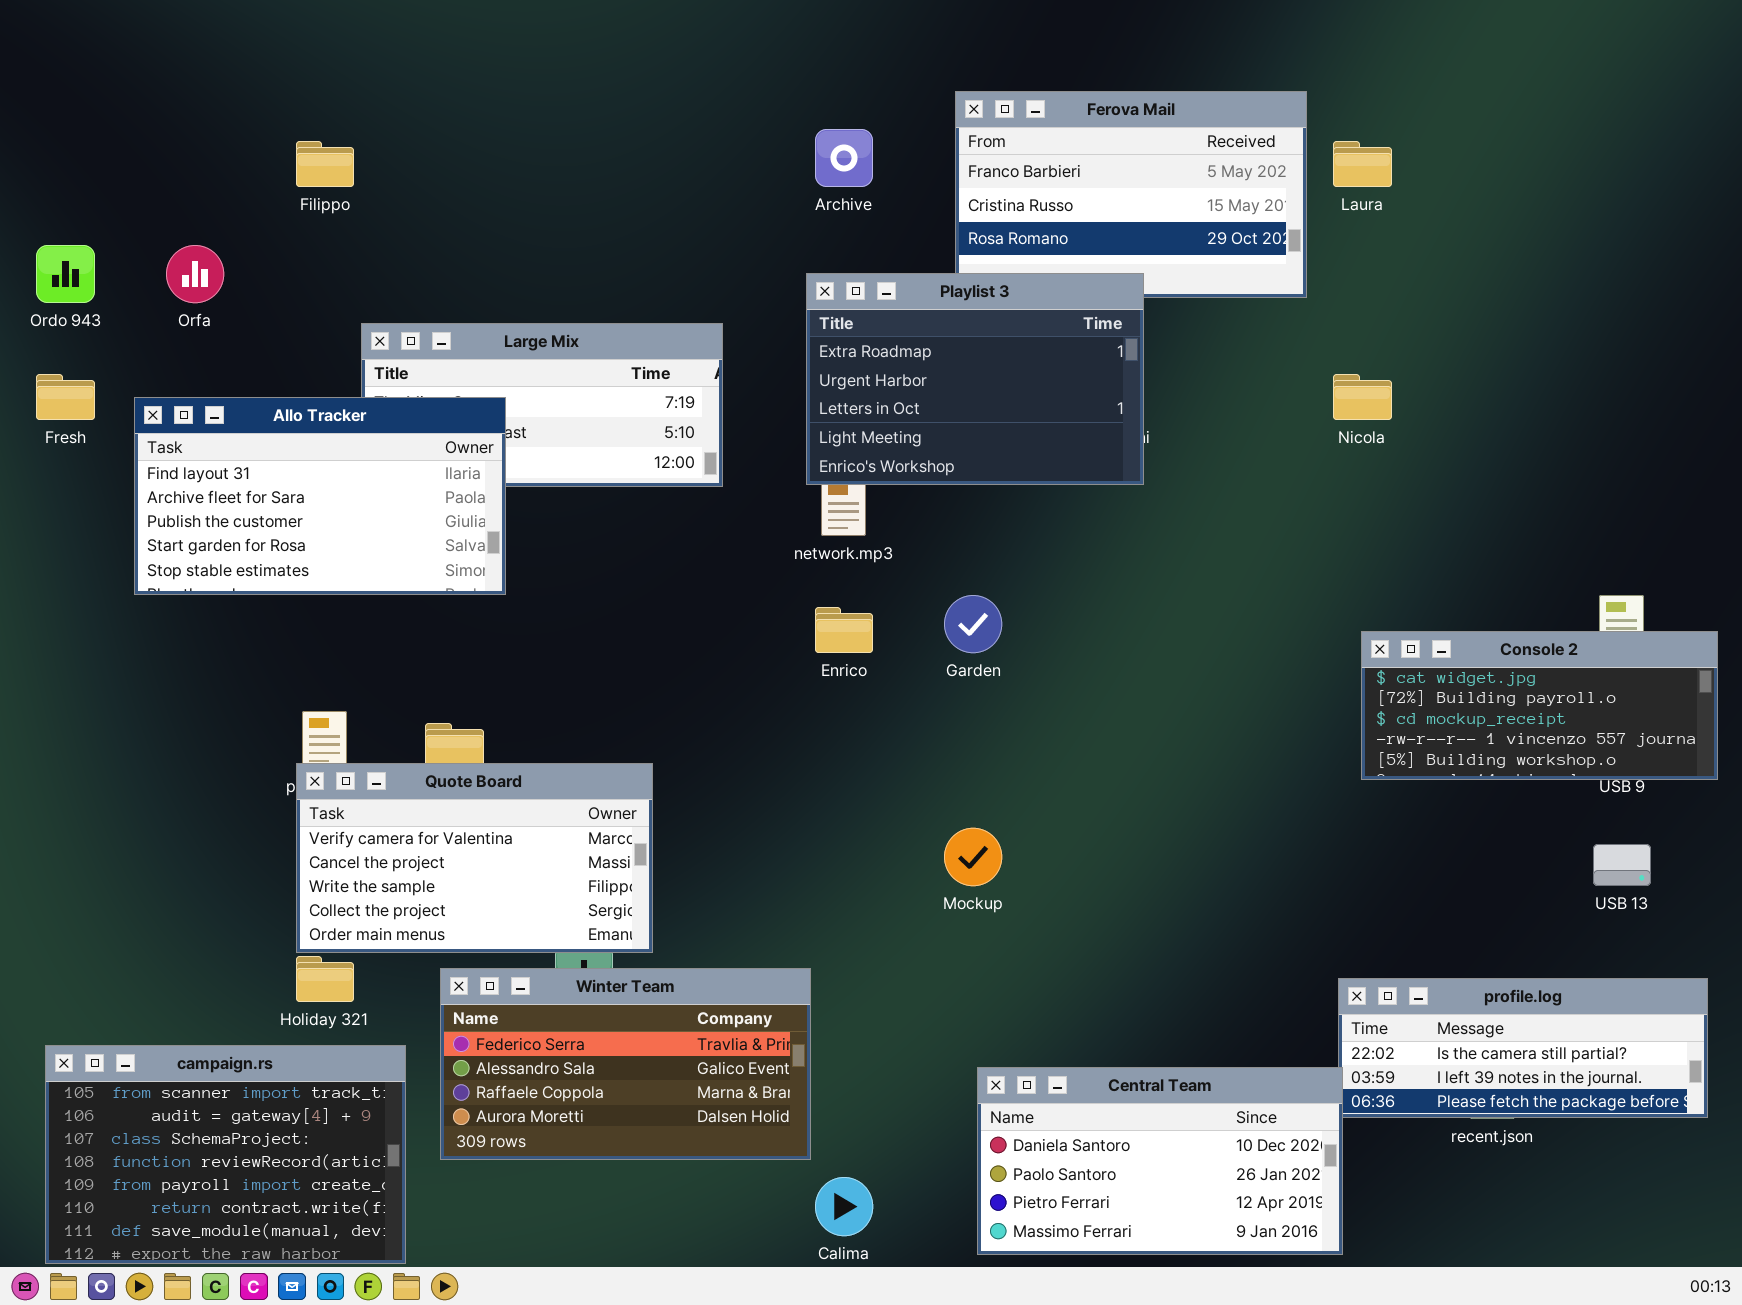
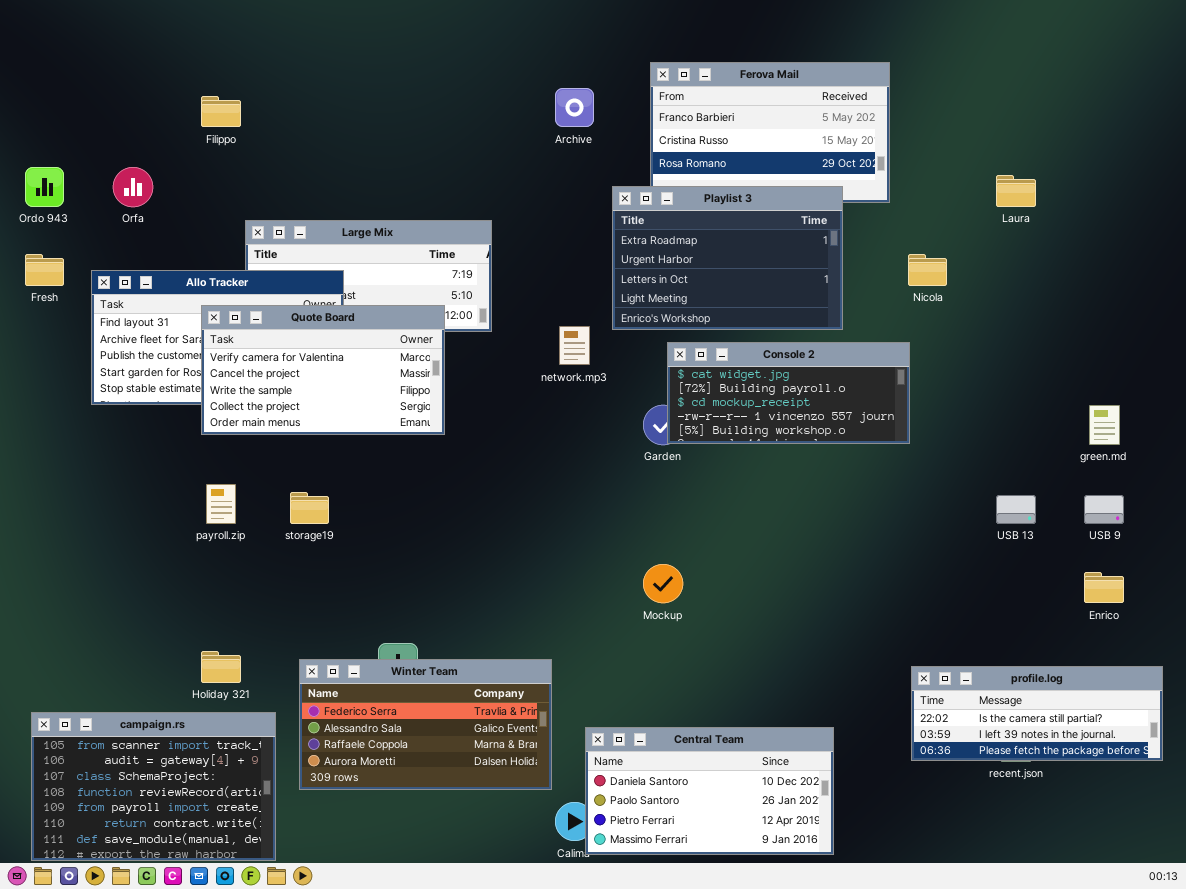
Laura: [1333,141,1392,187] -> [996,175,1036,207], moved
Playlist 3: [806,273,1144,485] -> [612,186,843,330], moved
Enrico: [815,607,873,653] -> [1084,572,1124,603], moved
Console 2: [1361,631,1718,780] -> [667,342,910,444], moved
Quote Board: [296,763,653,953] -> [201,305,445,435], moved
USB 13: [1593,844,1651,886] -> [996,495,1036,524], moved
Central Team: [977,1067,1343,1255] -> [585,727,834,855], moved

